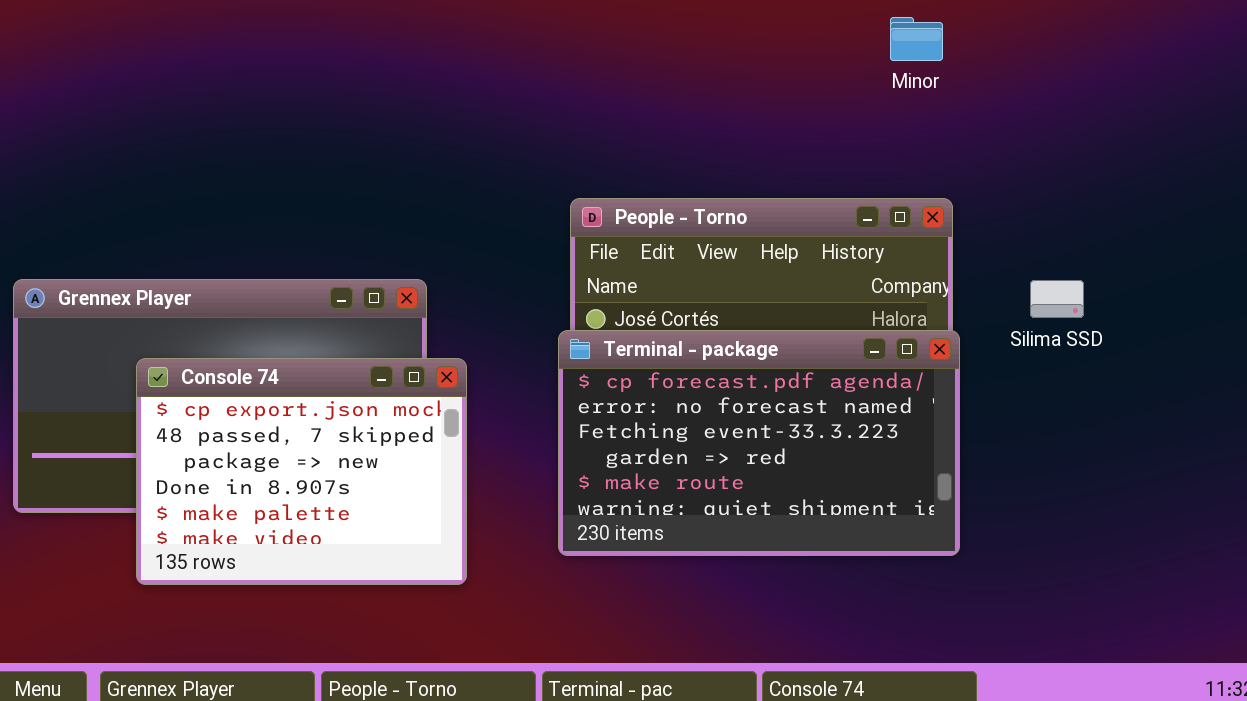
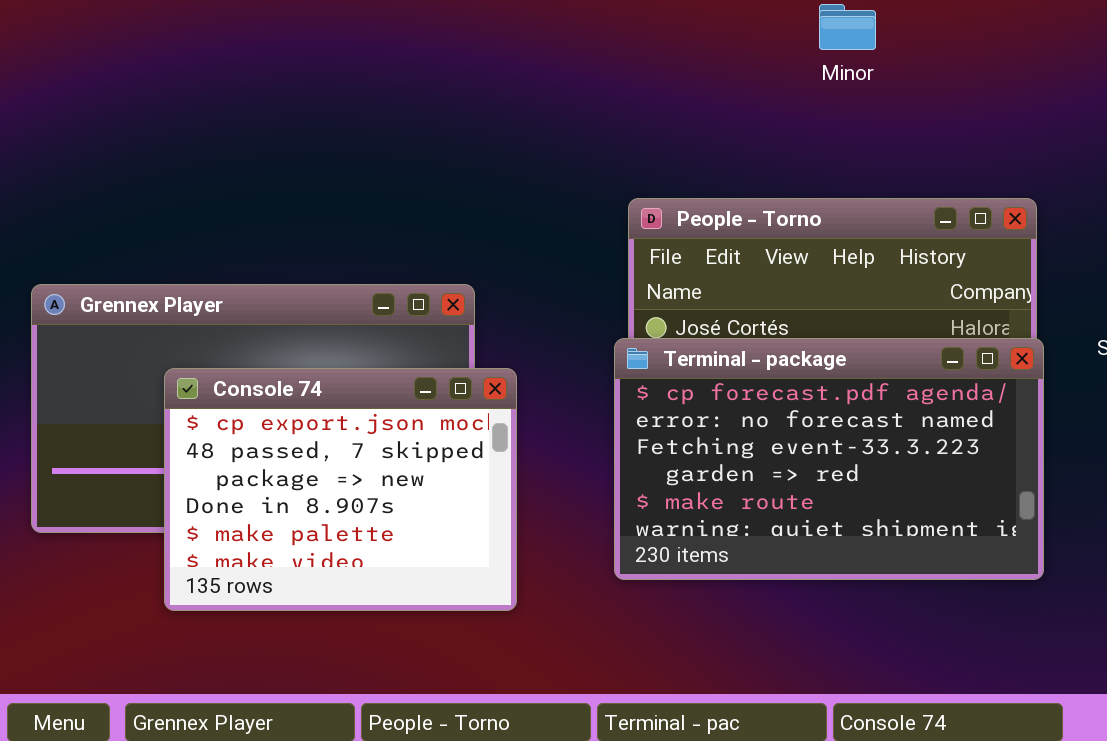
Minor: [890,17,943,61] -> [819,4,876,50], moved

